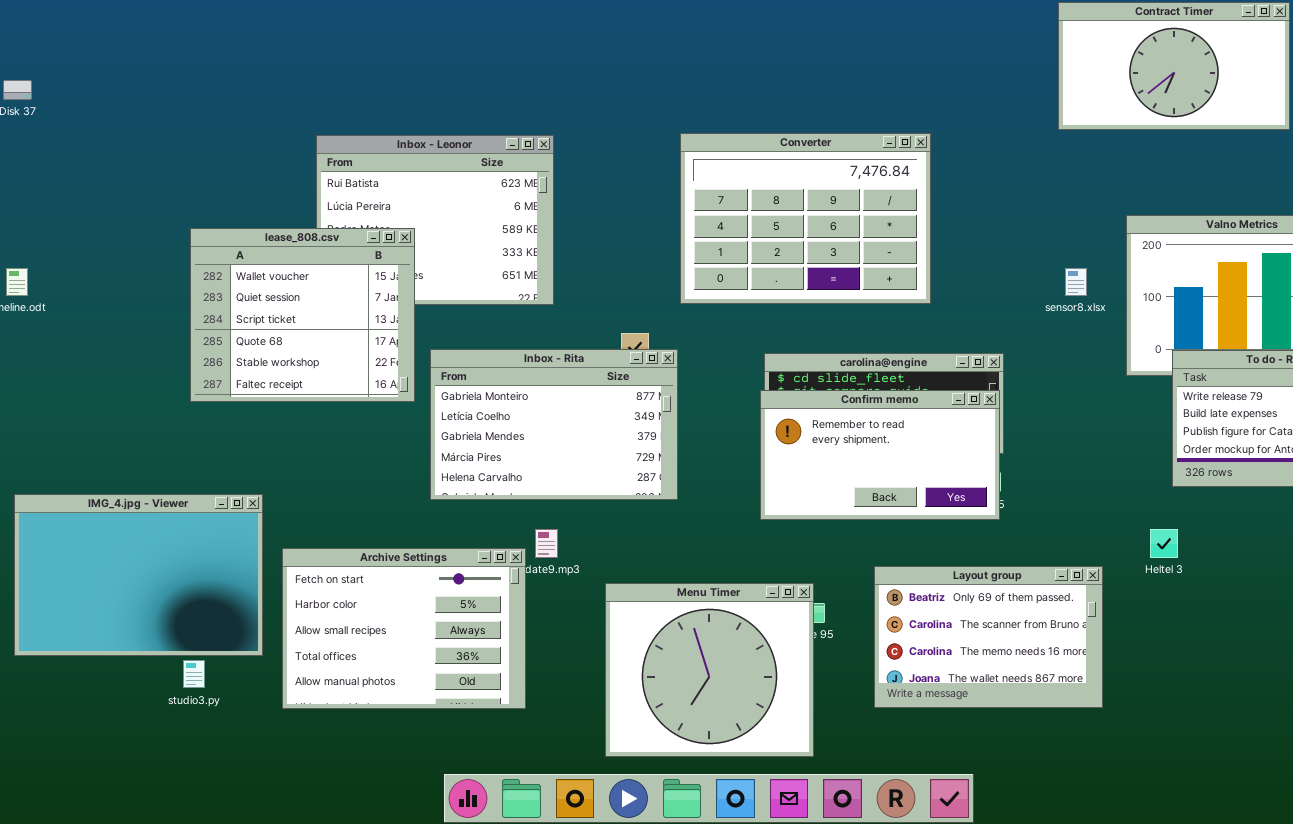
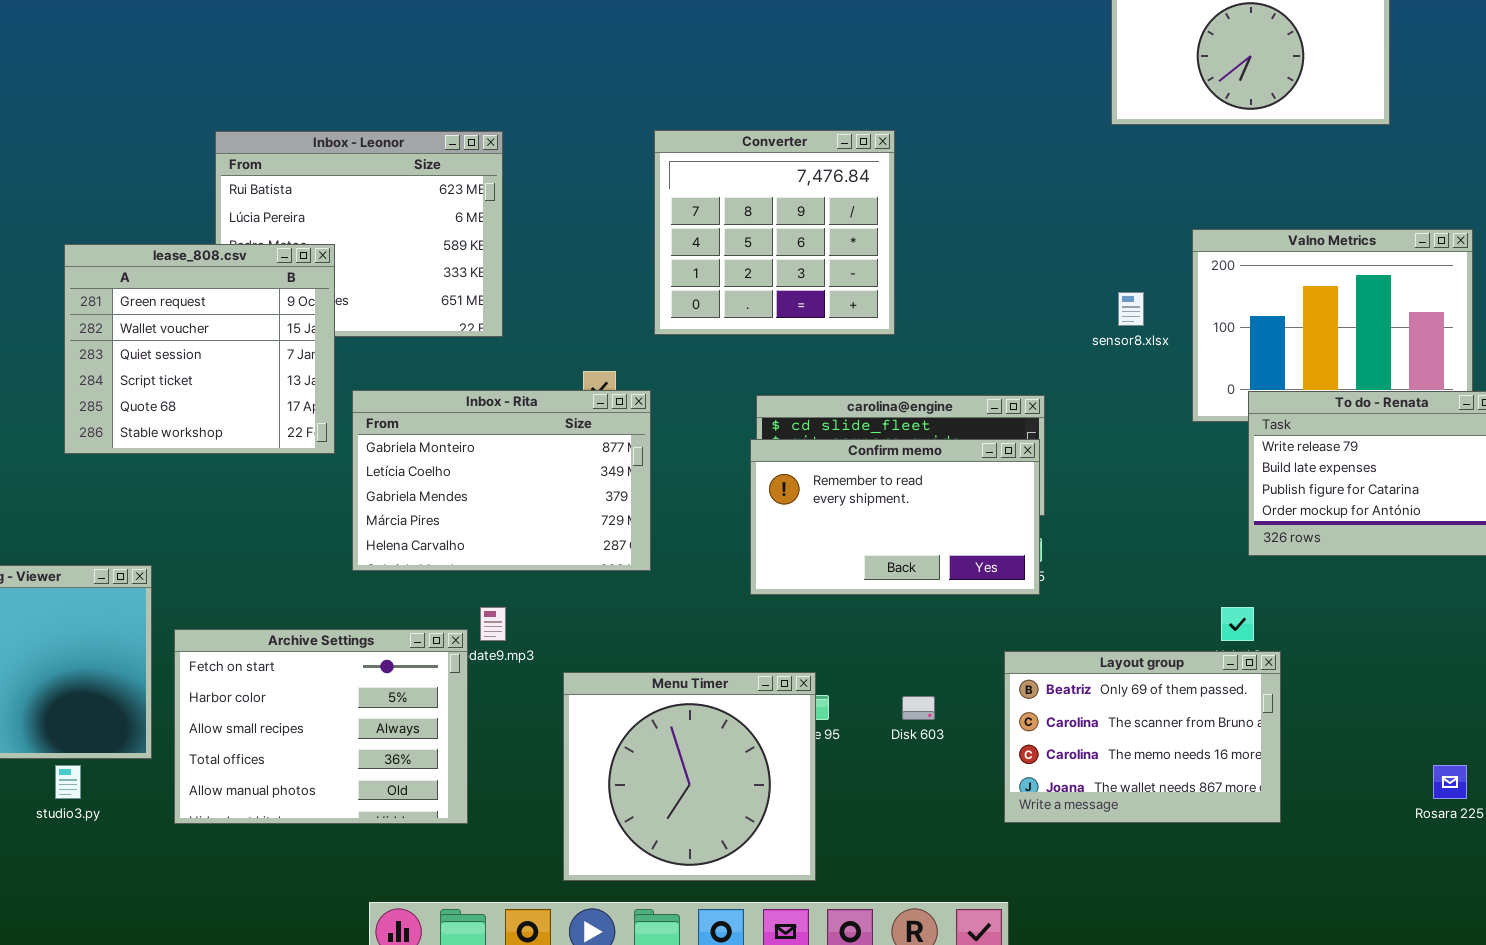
Converter: [680,133,931,304] -> [654,130,895,335], resized
lease_808.csv: [190,228,415,402] -> [64,244,335,454], scrolled up 1 row
Layout group: [874,566,1103,708] -> [1004,651,1281,823], moved

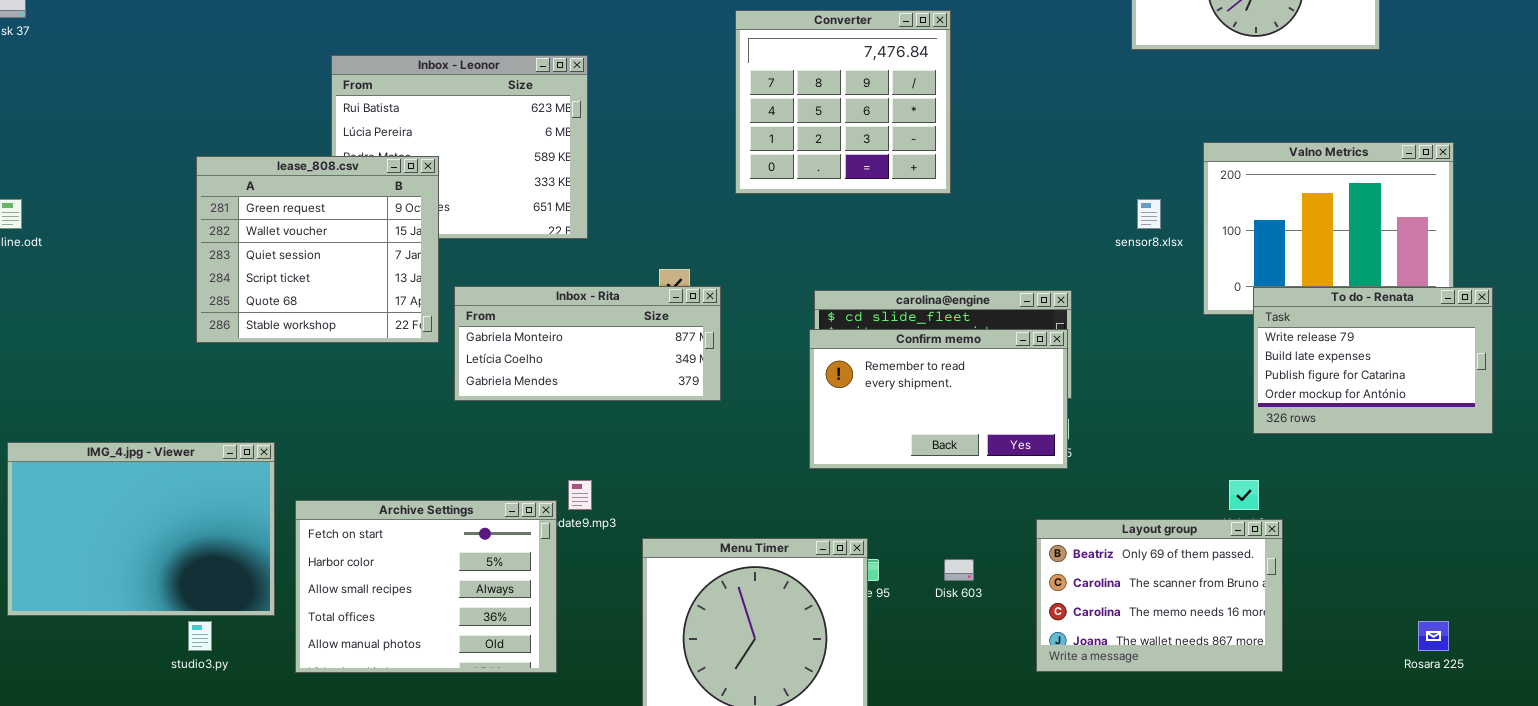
Converter: [654,130,895,335] -> [735,10,951,194], moved
Inbox - Rita: [352,390,651,571] -> [454,286,721,401], resized

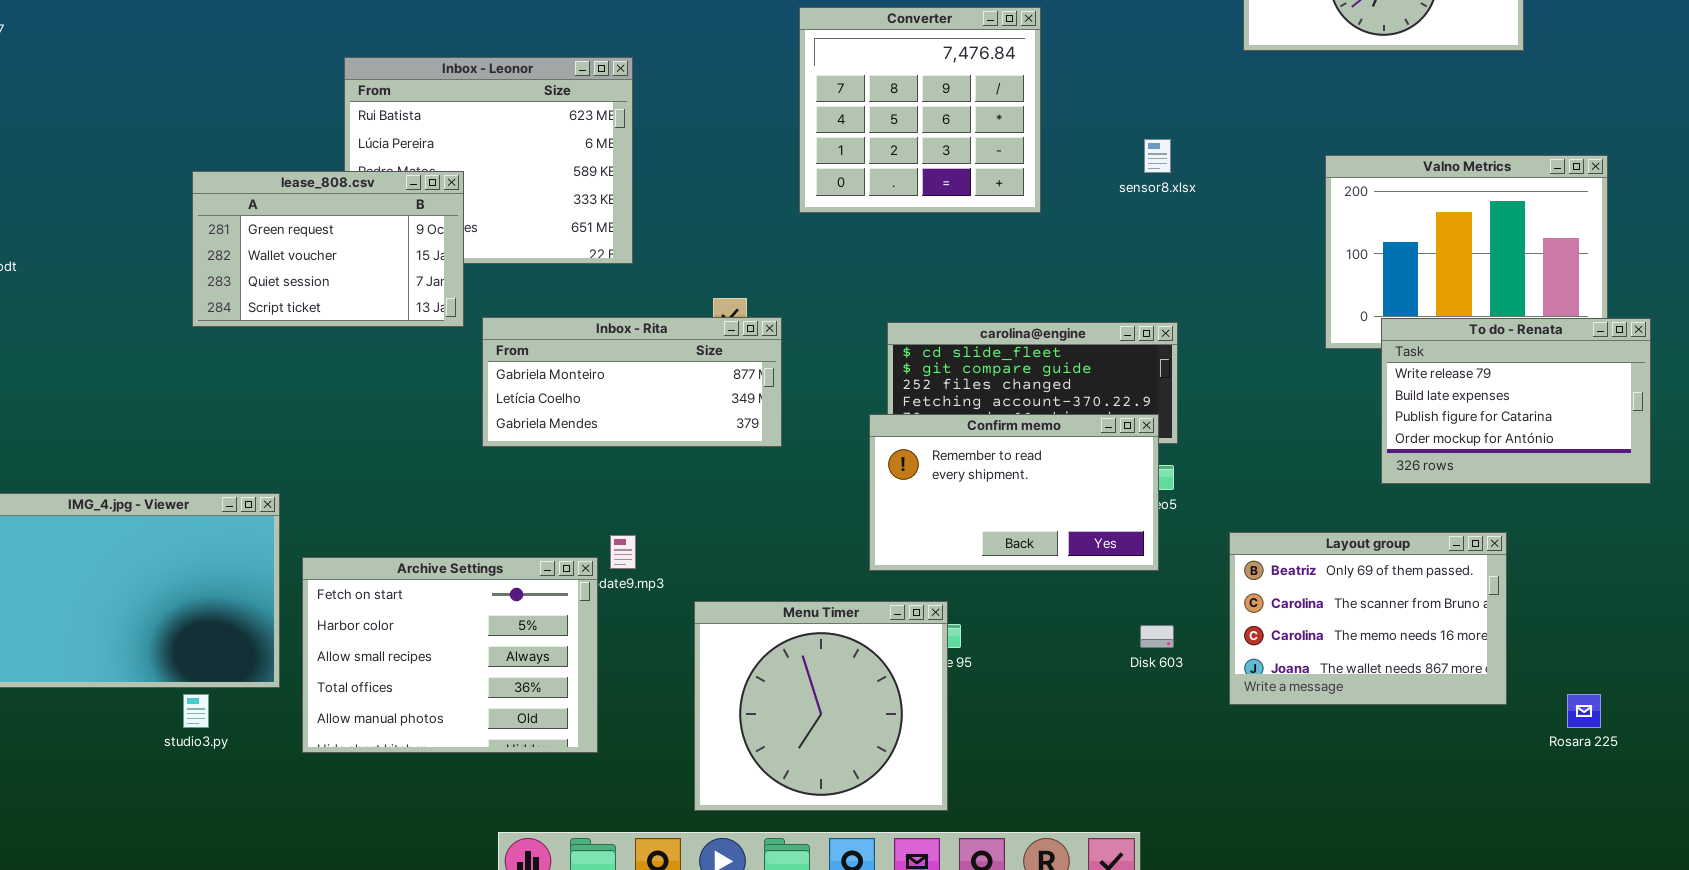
lease_808.csv: [196,156,439,343] -> [192,171,464,327], resized
sensor8.xlsx: [1137,199,1161,229] -> [1144,139,1171,173], moved
Confirm memo: [809,329,1068,469] -> [869,414,1159,571], moved
Layout group: [1036,519,1283,672] -> [1229,532,1507,705], moved
Disk 603: [944,559,974,581] -> [1140,625,1174,648], moved

